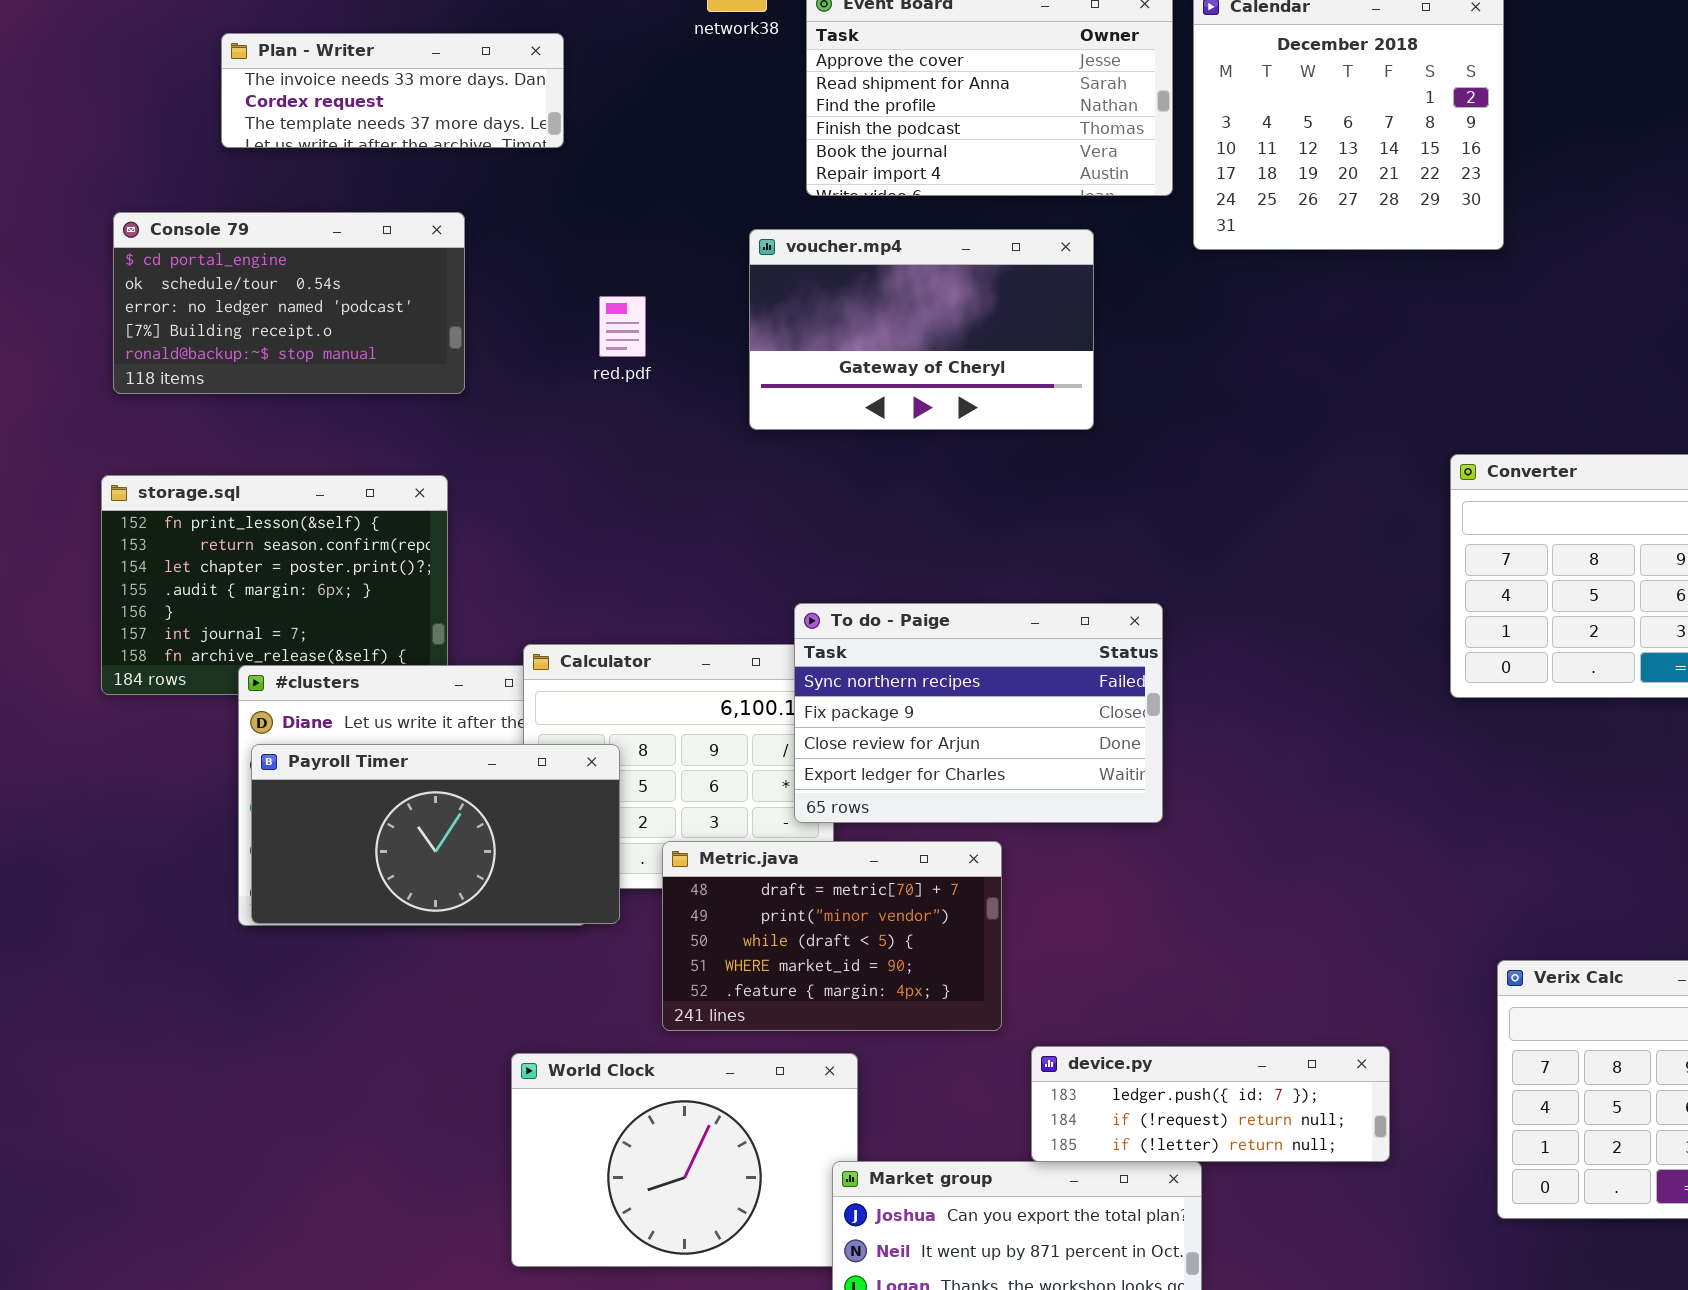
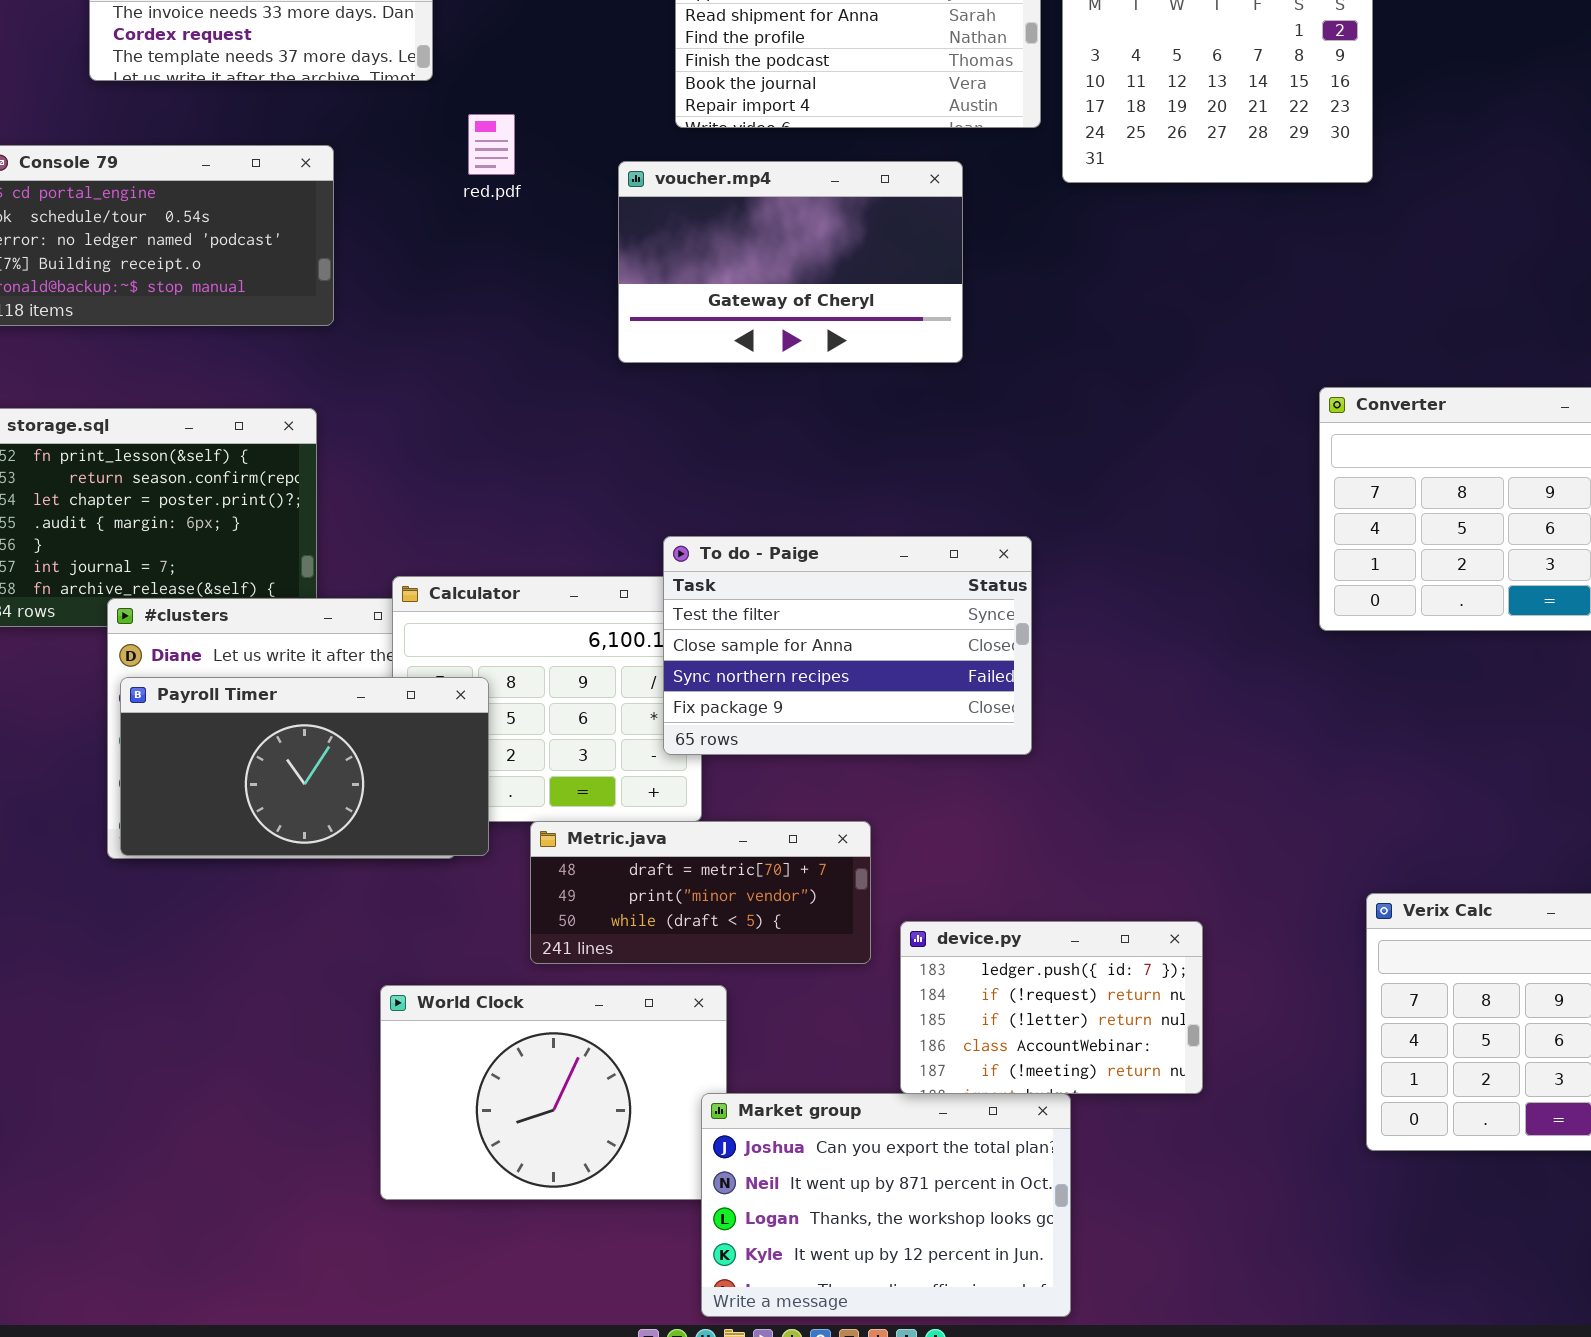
red.pdf: [599,296,646,357] -> [468,114,515,175], moved
To do - Paige: [794,603,1163,823] -> [663,536,1032,755], scrolled up 2 rows
Metric.java: [662,841,1002,1031] -> [530,821,871,964], resized
device.py: [1031,1046,1390,1162] -> [900,921,1203,1094], resized

